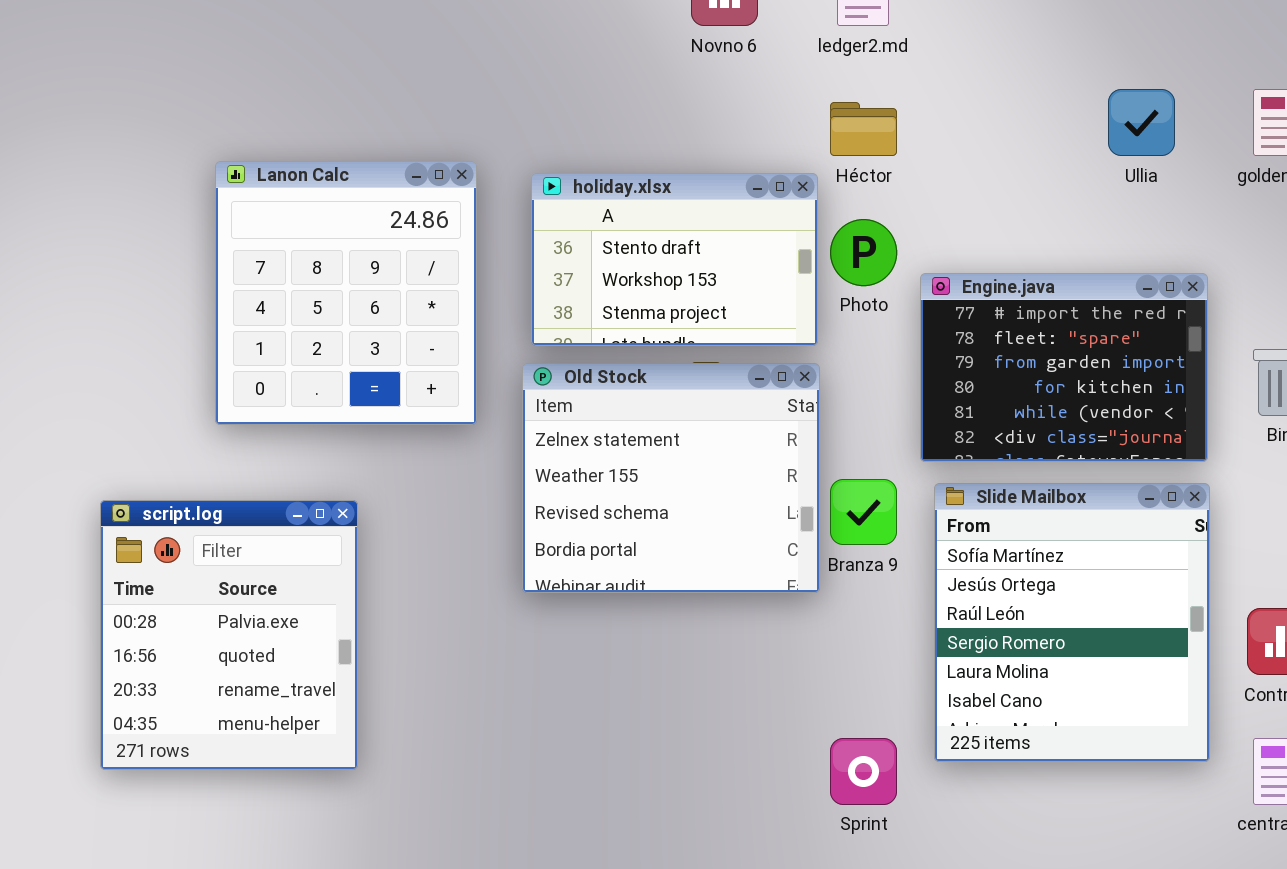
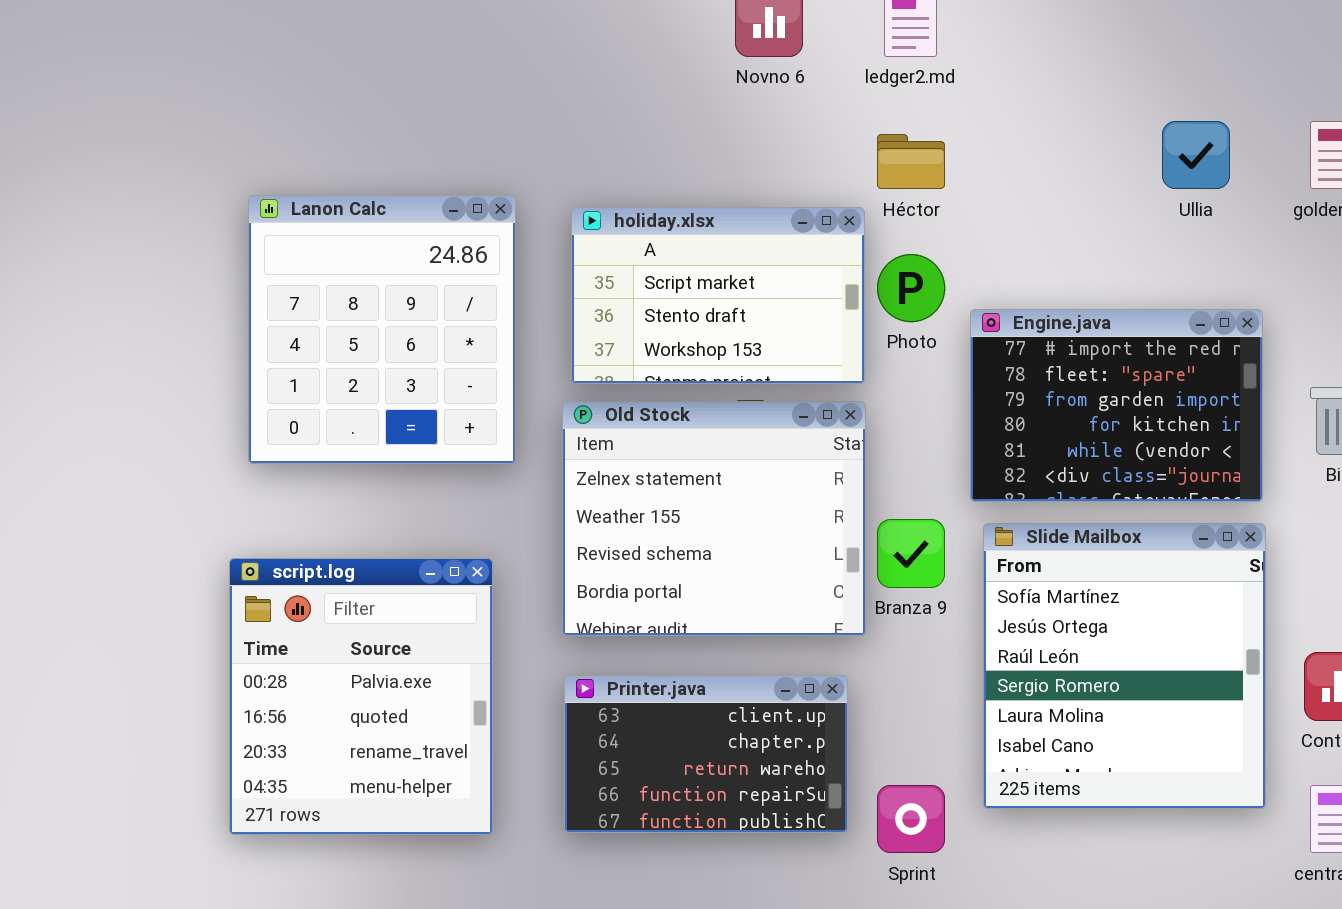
holiday.xlsx: [531,173,818,346] -> [571,207,865,384], scrolled up 1 row
script.log: [100,500,358,770] -> [229,558,493,835], moved
Printer.java: none -> [564,675,848,833], opened

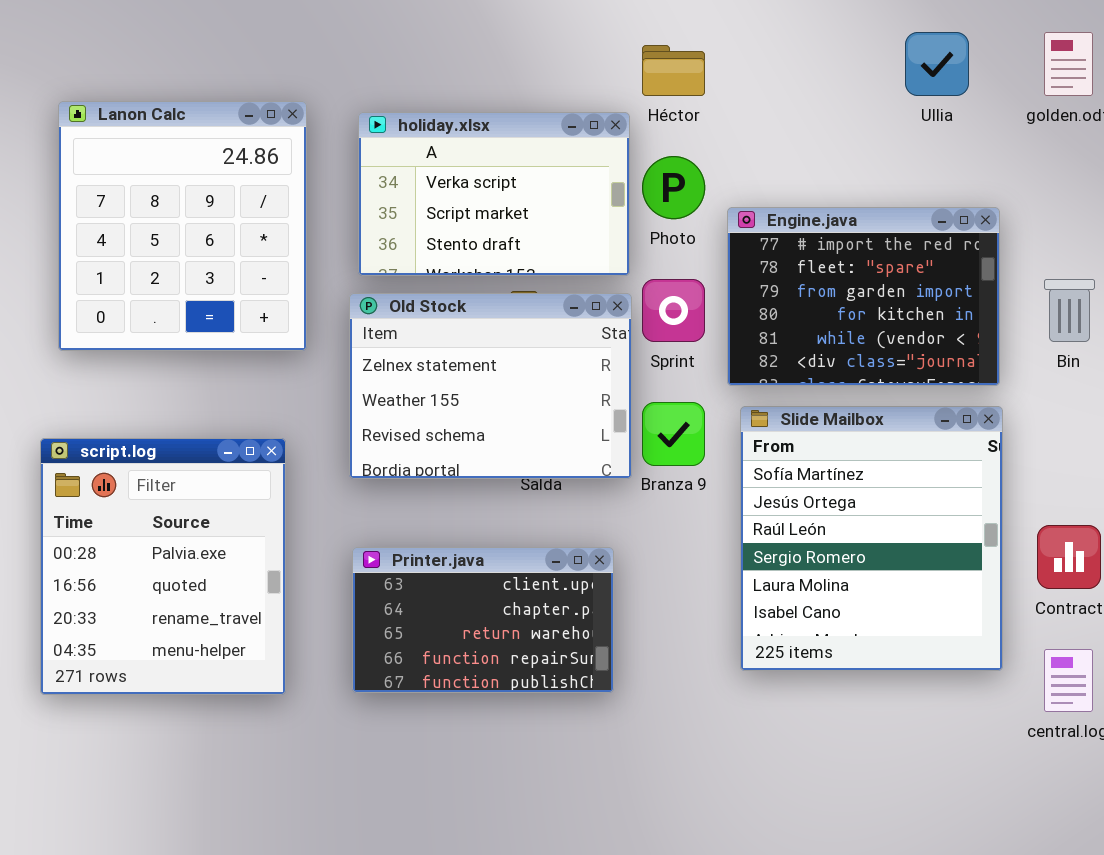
holiday.xlsx: [571,207,865,384] -> [358,112,630,276], scrolled up 1 row
Old Stock: [562,401,866,636] -> [349,293,632,479], resized
Sprint: [877,785,945,853] -> [642,279,705,342], moved

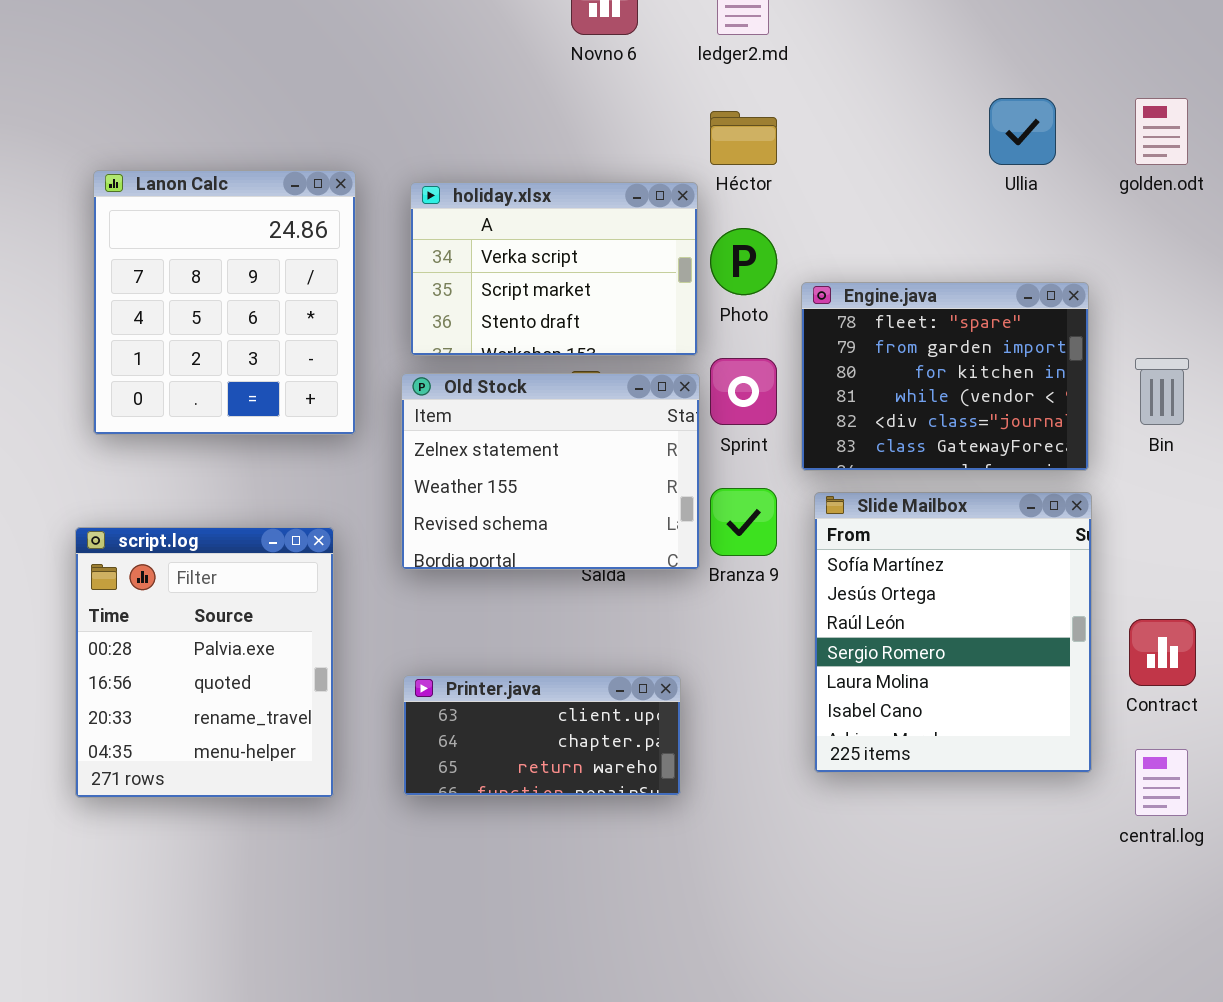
Engine.java: [727,207,1000,386] -> [801,282,1089,471], scrolled down 1 row
Printer.java: [352,547,614,693] -> [403,675,681,796], resized

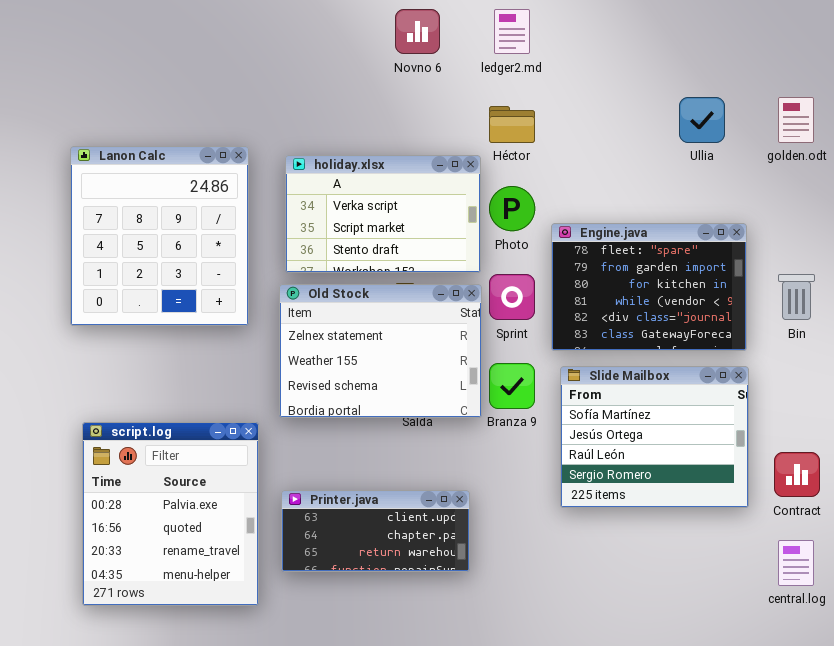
Slide Mailbox: [814,492,1092,773] -> [560,366,749,508], resized
script.log: [75,527,334,798] -> [82,422,259,606], moved

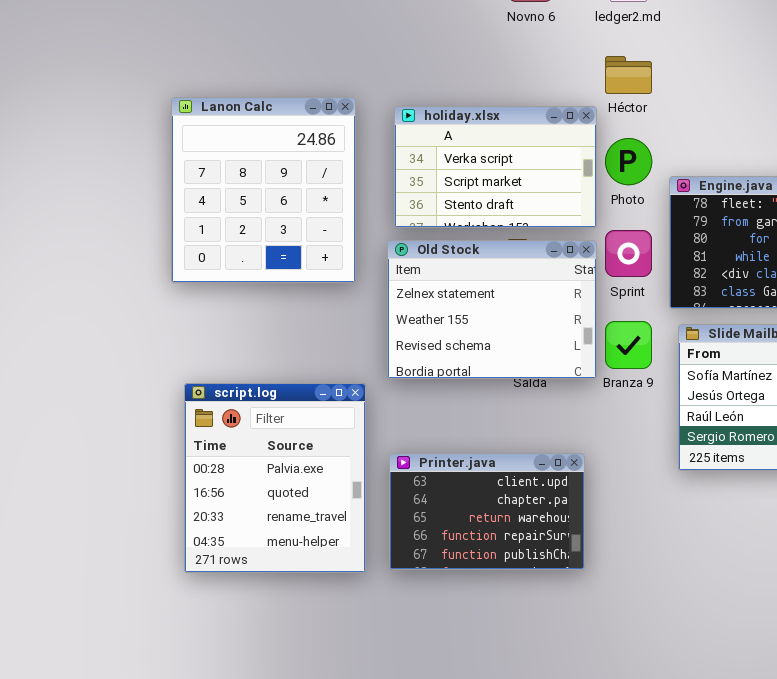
Printer.java: [281,490,470,572] -> [389,453,585,570], resized

